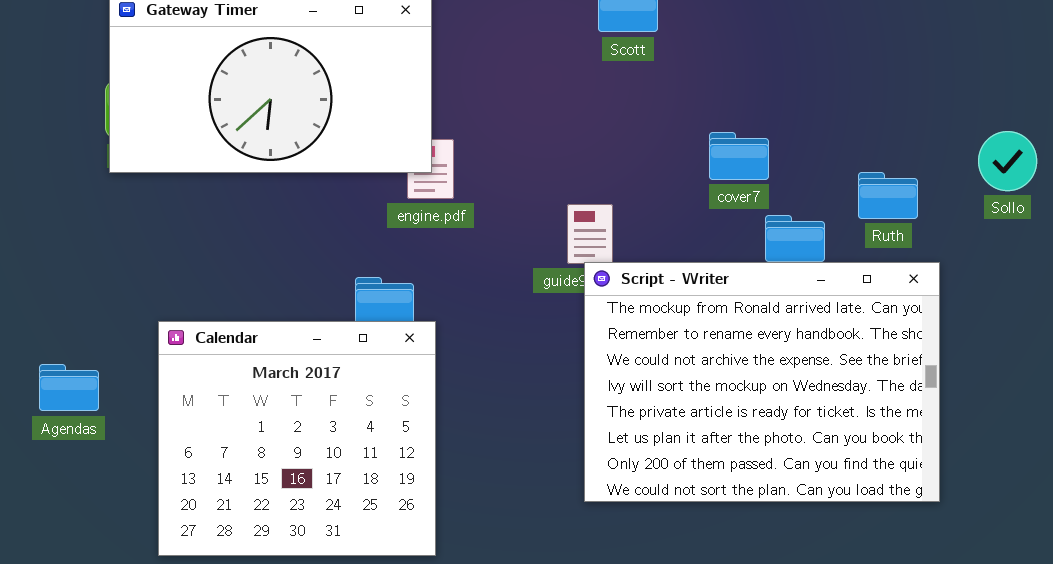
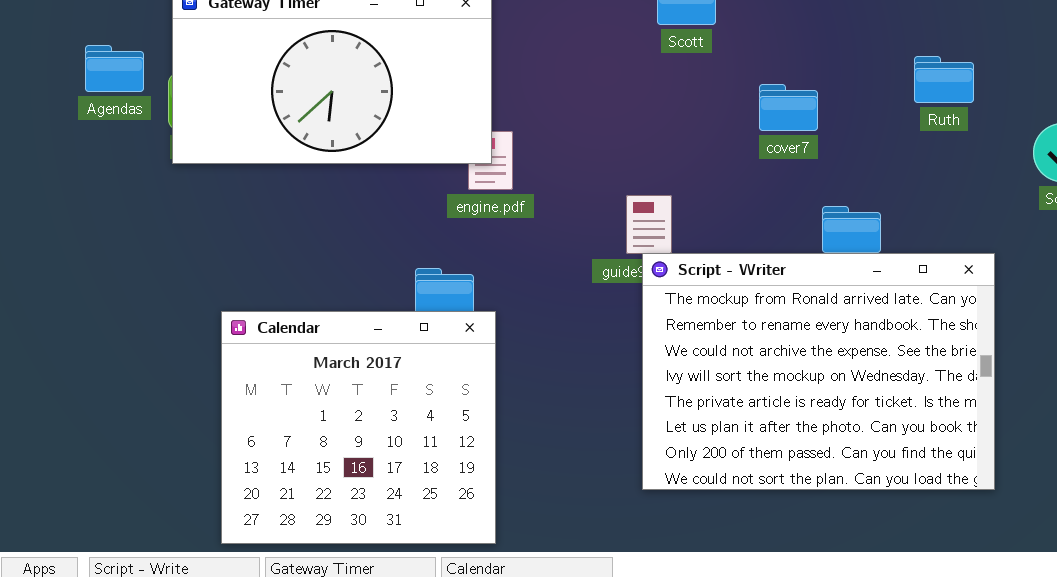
cover7: [709,132,769,180] -> [759,84,818,131], moved
Ruth: [858,172,918,219] -> [914,56,974,103], moved
Agendas: [39,364,99,411] -> [85,45,144,92], moved

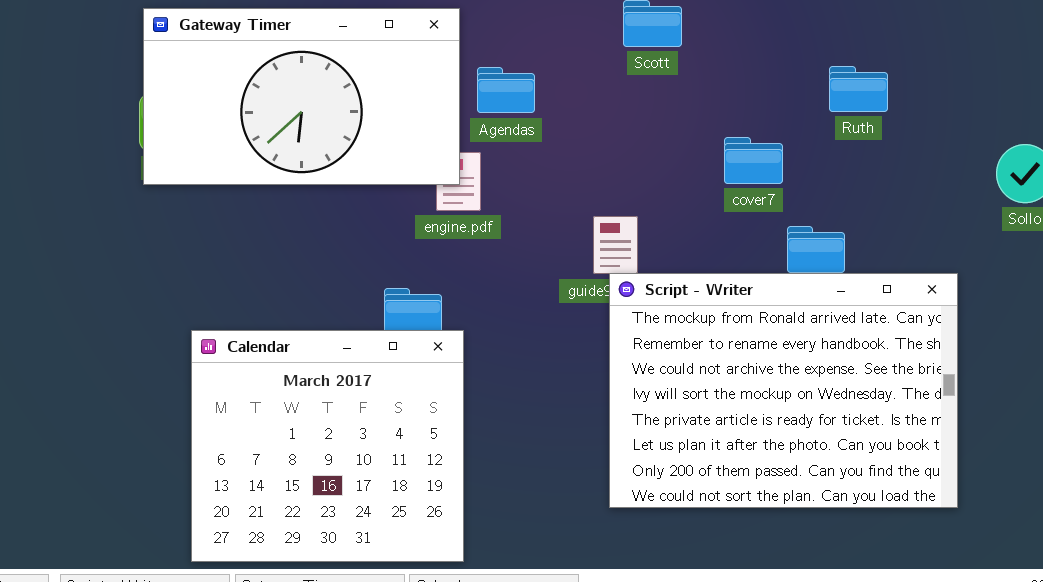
Agendas: [85,45,144,92] -> [477,67,535,113], moved
Ruth: [914,56,974,103] -> [829,66,888,112], moved
cover7: [759,84,818,131] -> [724,137,783,184], moved

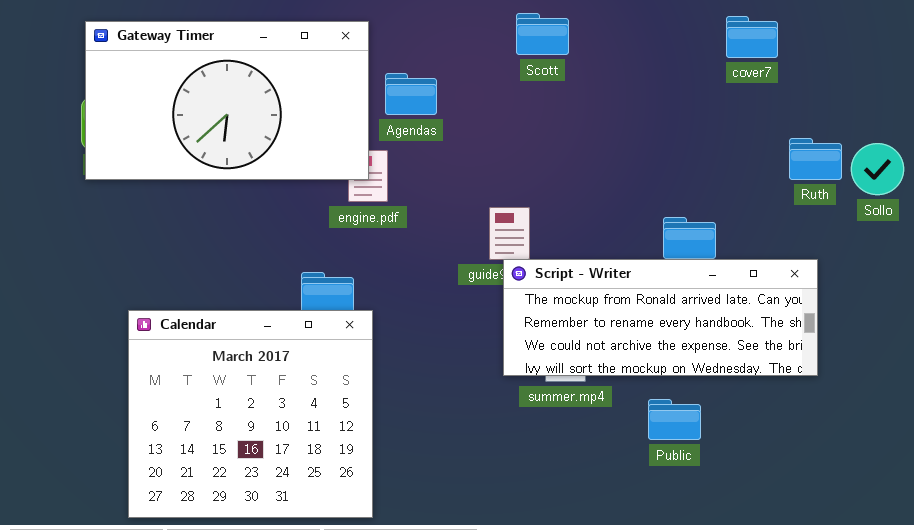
Ruth: [829,66,888,112] -> [789,138,842,180], moved
cover7: [724,137,783,184] -> [726,16,778,58], moved
Script - Writer: [609,273,958,508] -> [503,259,818,376], resized

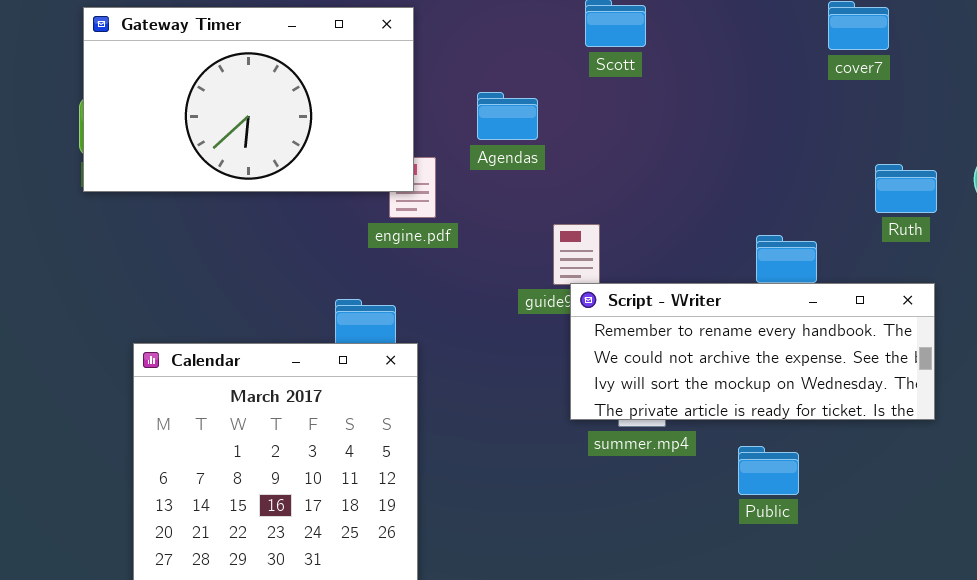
Agendas: [385,73,437,115] -> [477,92,538,140], moved
Ruth: [789,138,842,180] -> [875,164,937,213], moved
Script - Writer: [503,259,818,376] -> [570,283,935,420], scrolled down 1 row

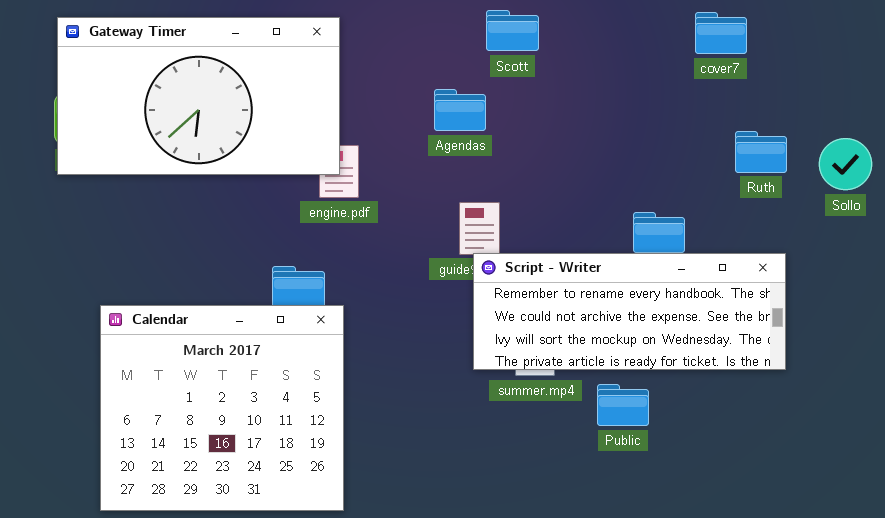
Agendas: [477,92,538,140] -> [434,89,486,131], moved
Ruth: [875,164,937,213] -> [735,131,787,173], moved
Public: [738,446,799,495] -> [597,384,649,426], moved

